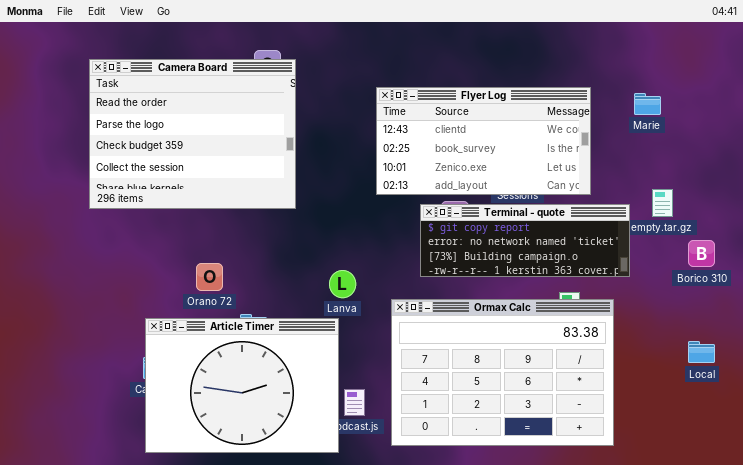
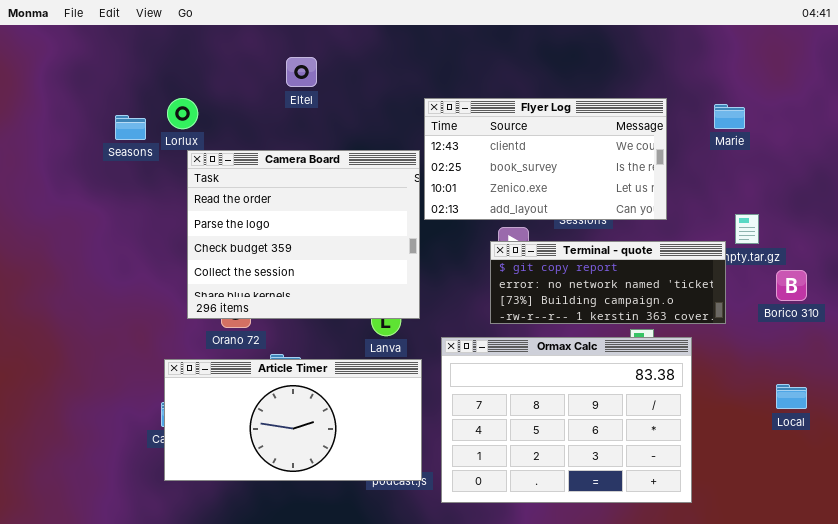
Camera Board: [89,59,296,209] -> [187,150,420,319], moved
Terminal - quote: [420,204,630,277] -> [490,241,726,324], moved
Article Timer: [145,318,339,453] -> [164,359,422,481], resized

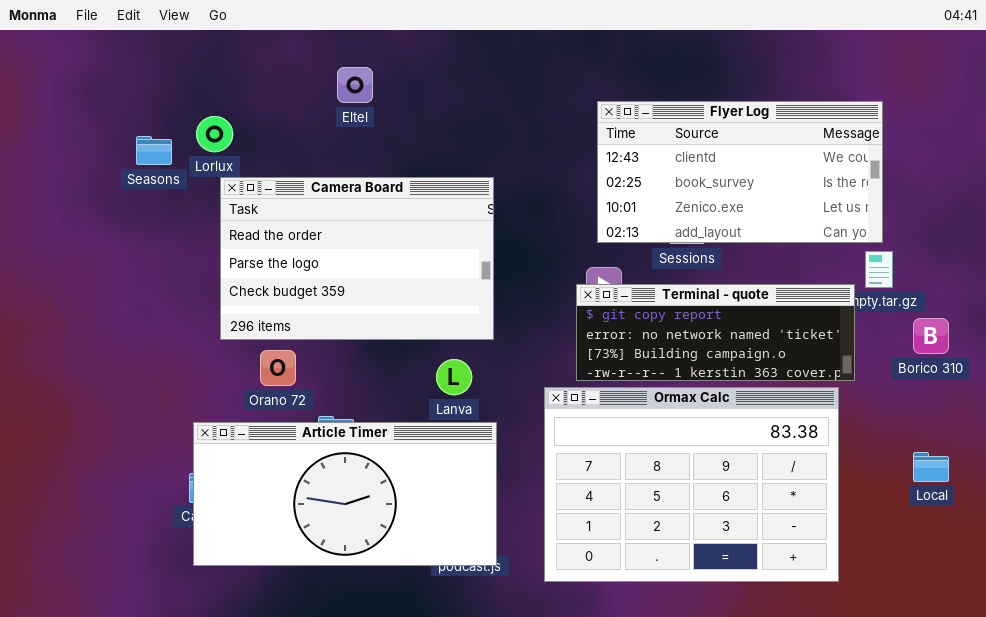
Flyer Log: [424,98,667,220] -> [597,101,883,243], moved
Camera Board: [187,150,420,319] -> [220,177,494,340], resized
Ormax Calc: [441,337,692,503] -> [544,387,839,582], moved

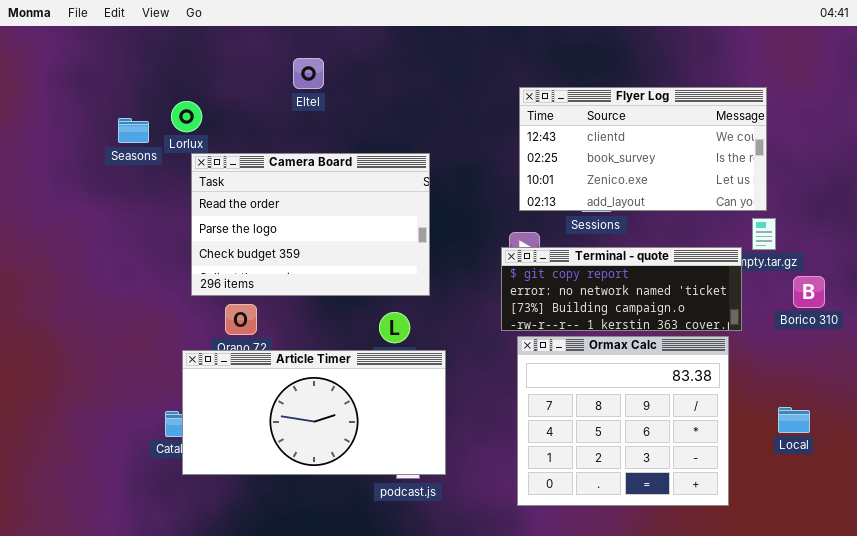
Ormax Calc: [544,387,839,582] -> [517,336,729,506], resized
Article Timer: [193,422,497,566] -> [182,350,446,475], moved
Local: [913,452,949,482] -> [778,407,810,433], moved

